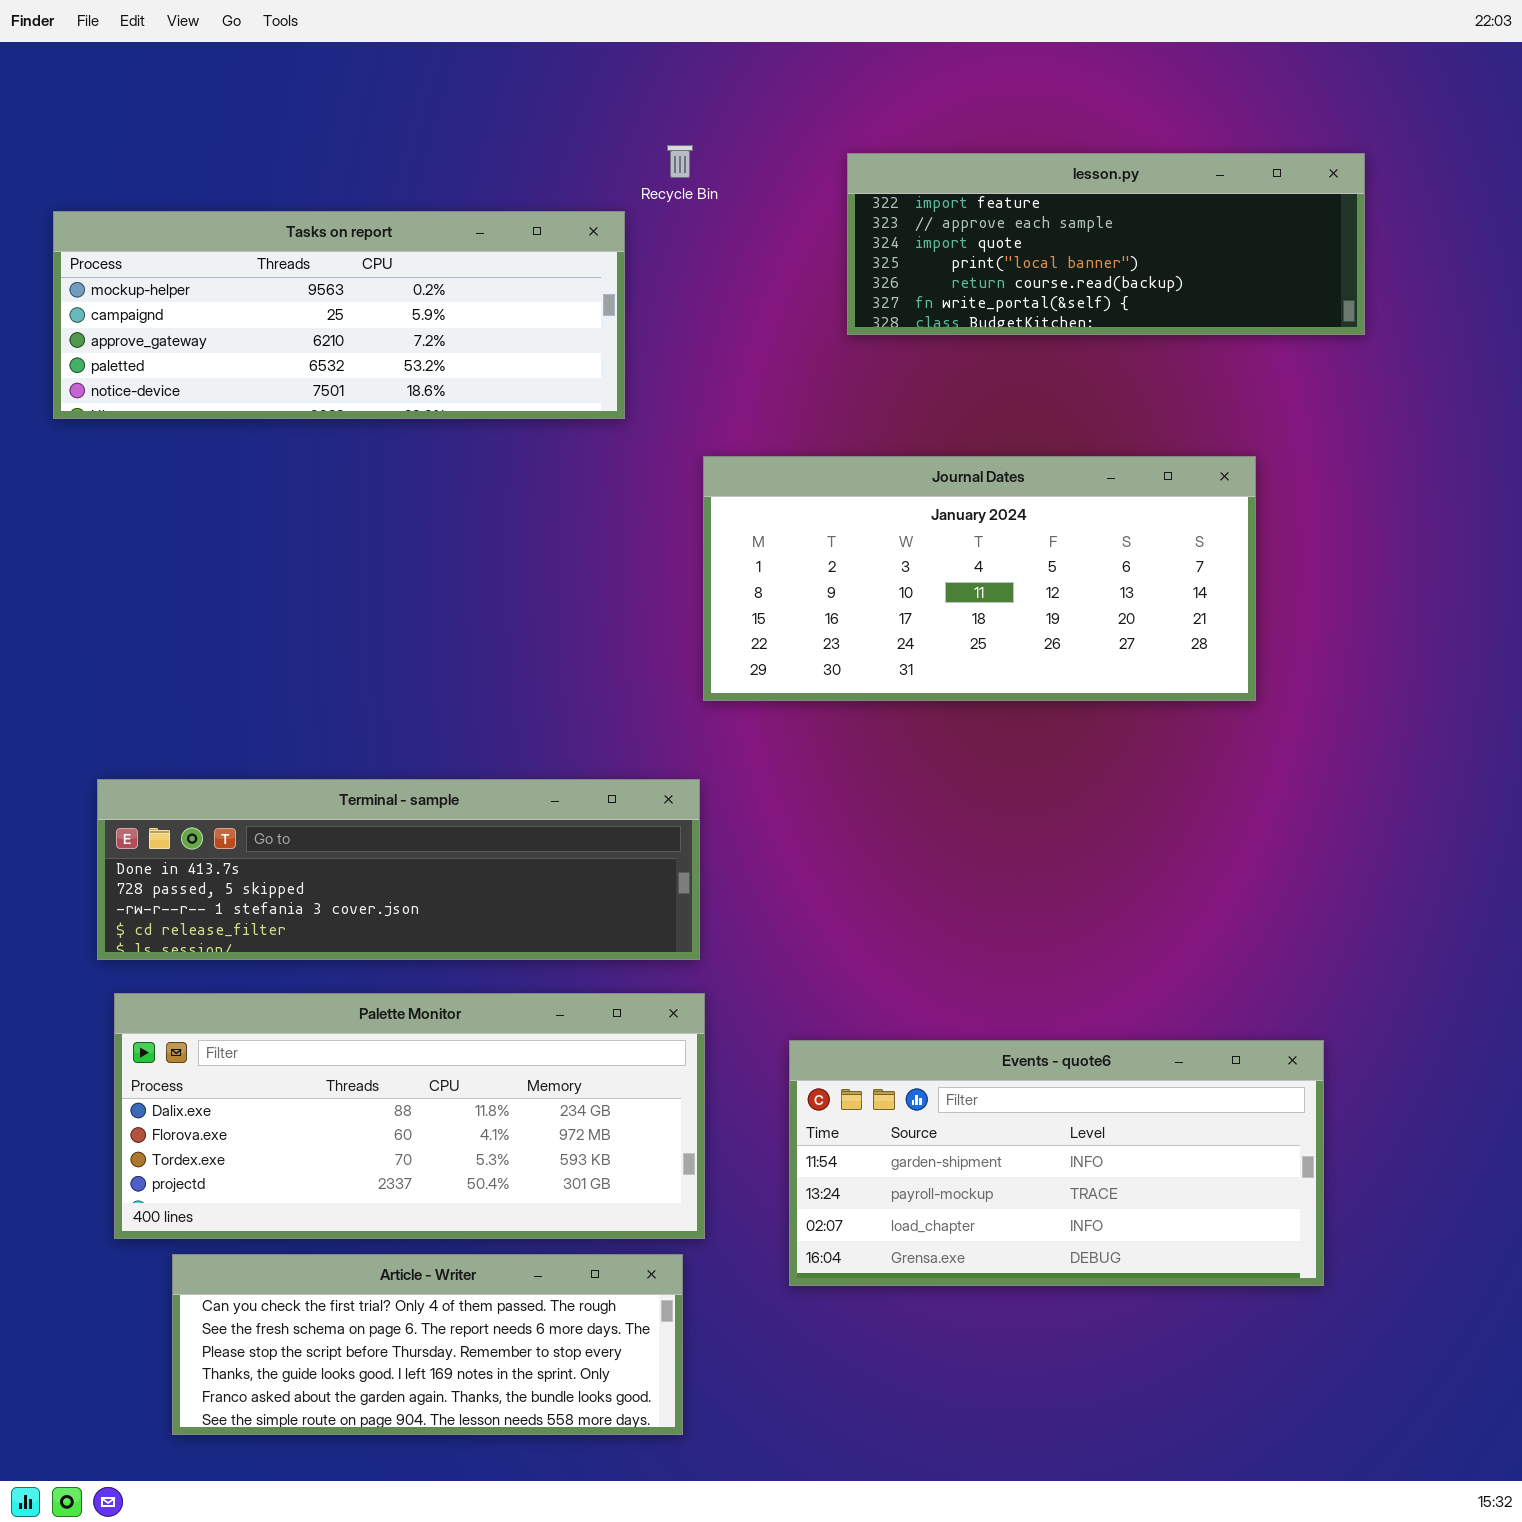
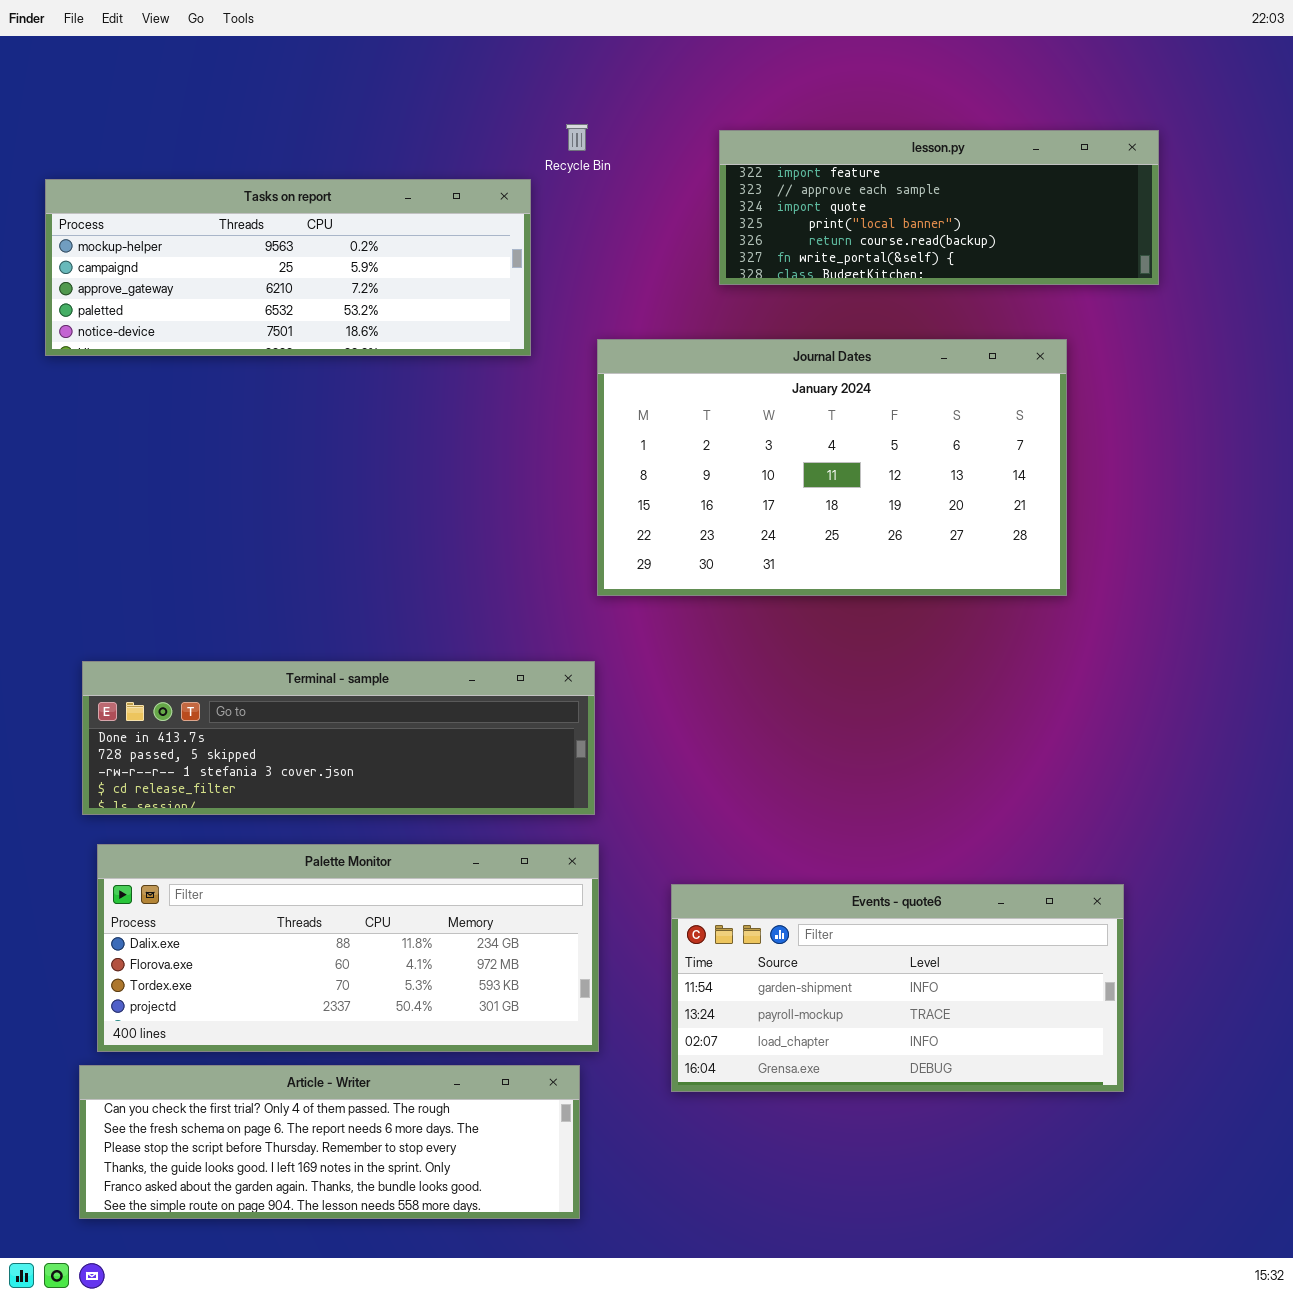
Journal Dates: [703,456,1256,701] -> [597,339,1067,596], resized
Article - Writer: [172,1254,683,1435] -> [79,1065,580,1219], resized

